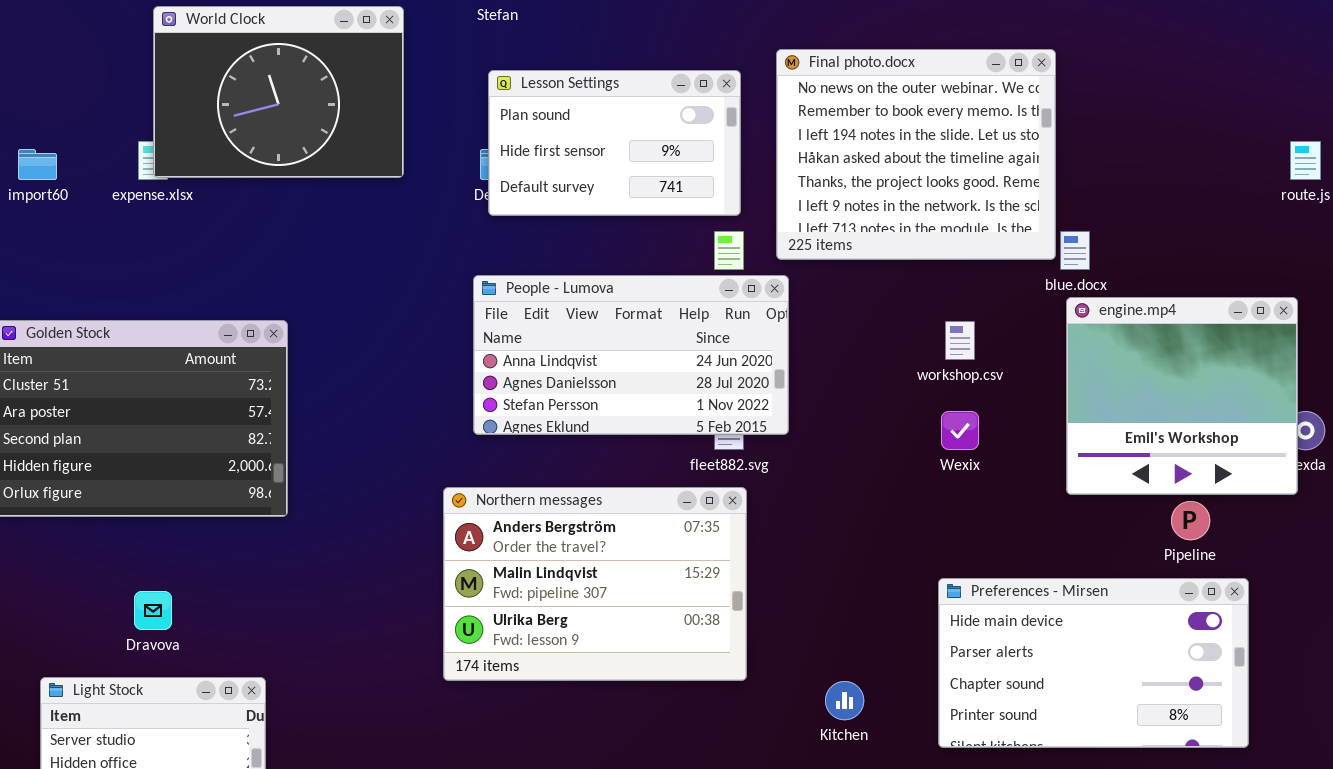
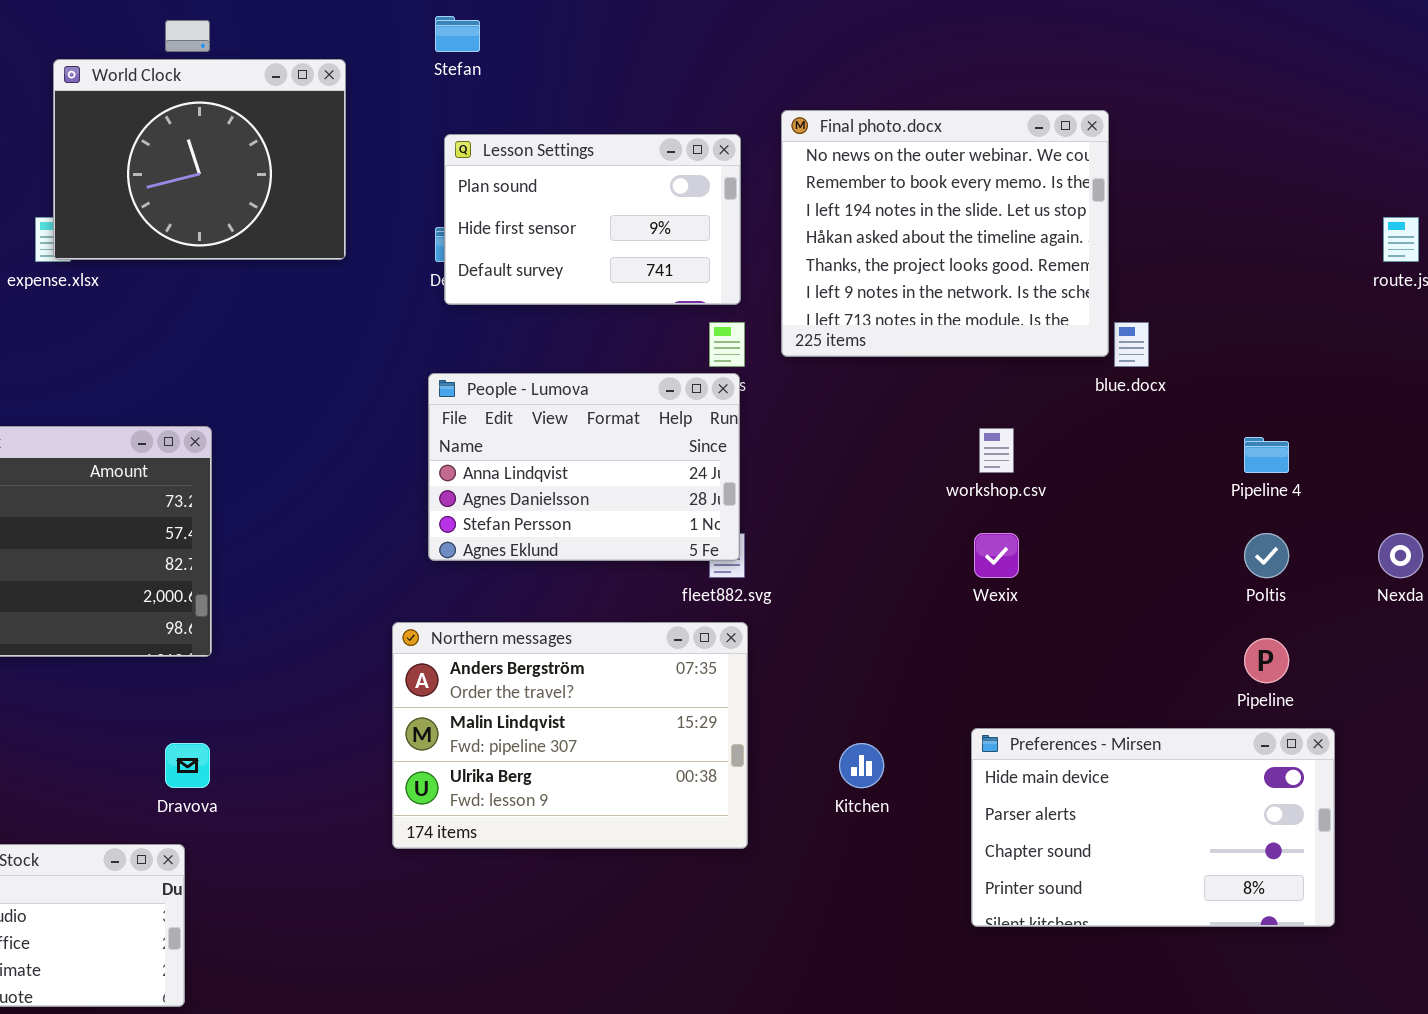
People - Lumova: [473,275,789,435] -> [428,373,740,561], resized
engine.mp4: [1066,297,1298,495] -> none, closed
Dravova: [134,591,172,630] -> [165,743,210,788], moved
Kitchen: [825,681,864,720] -> [839,743,884,788], moved

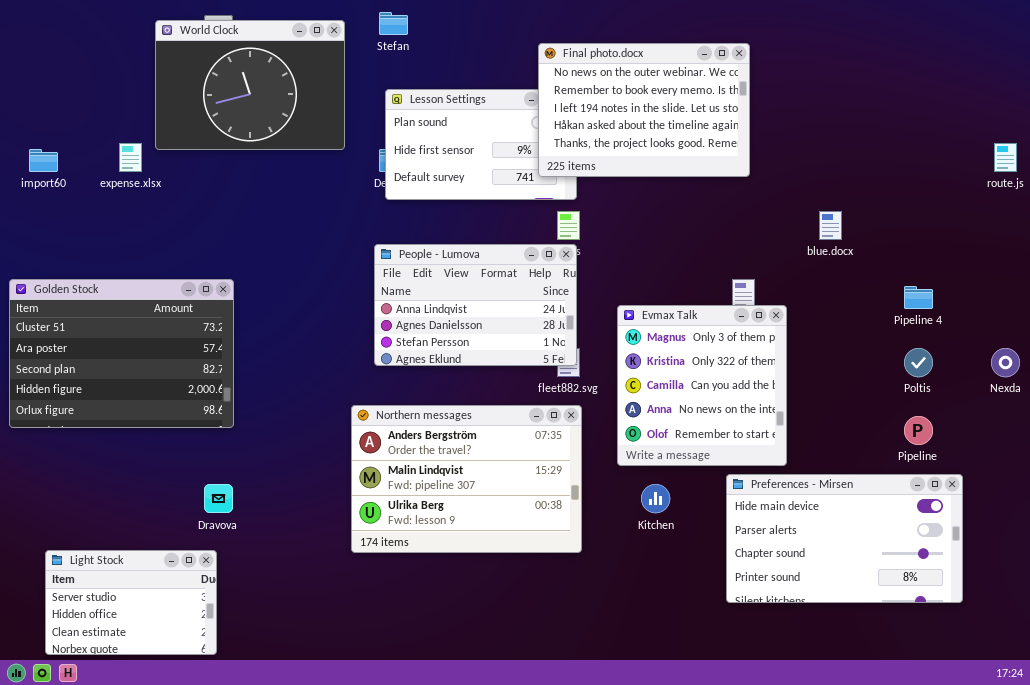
World Clock: [53,59,346,260] -> [155,20,345,150], moved
Final photo.docx: [781,110,1109,357] -> [538,43,750,177], moved, resized
Evmax Talk: none -> [617,305,787,466], opened

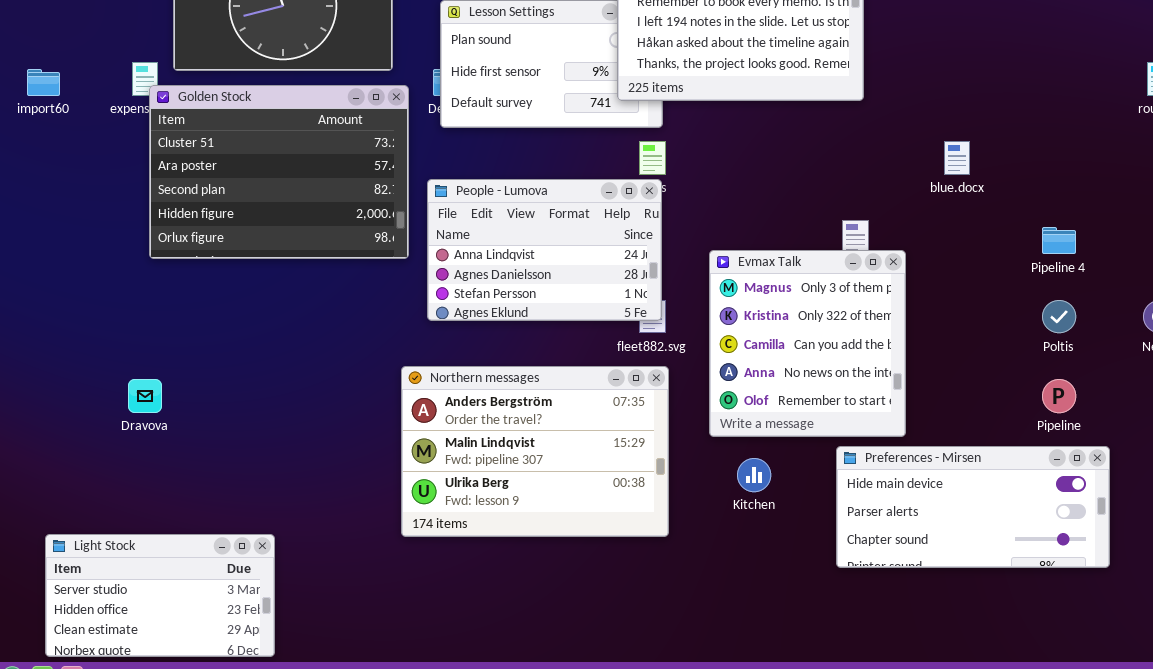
Golden Stock: [9,279,234,428] -> [149,85,409,259], moved
Preferences - Mirsen: [726,474,963,603] -> [836,446,1110,568], resized
Dravova: [204,484,233,513] -> [128,379,162,413], moved
Light Stock: [45,550,217,655] -> [45,534,275,657], resized

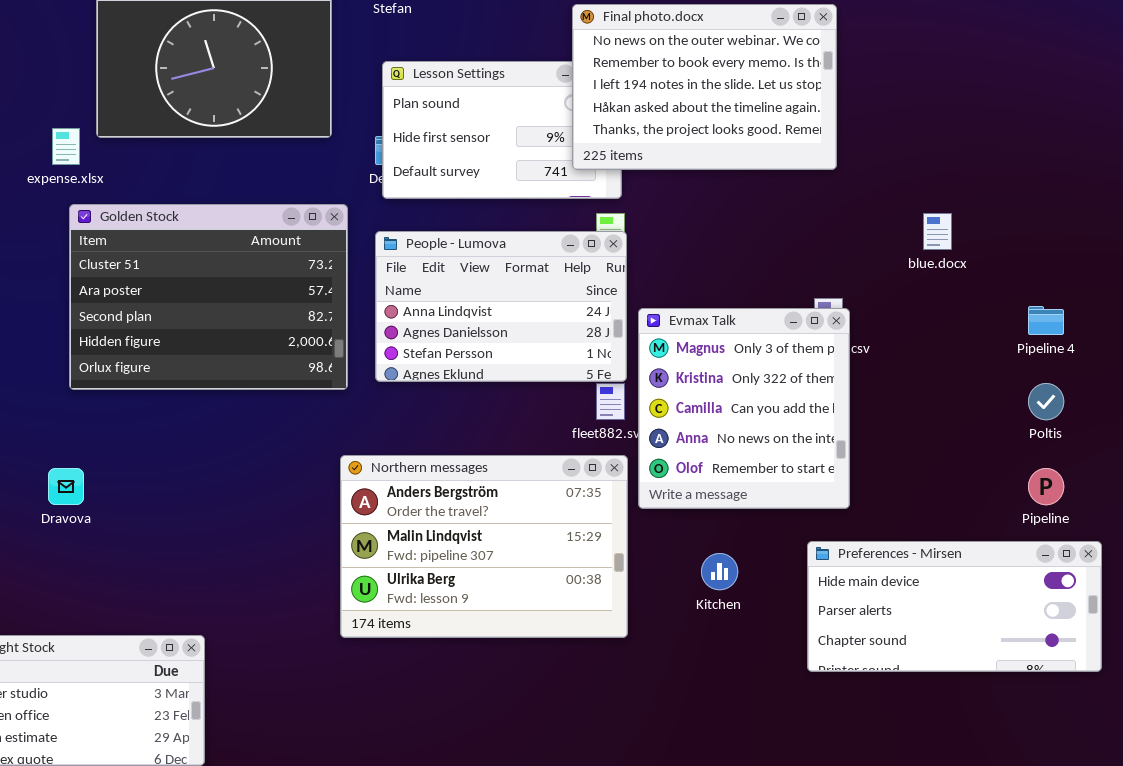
Golden Stock: [149,85,409,259] -> [69,204,348,390], moved
People - Lumova: [427,179,662,321] -> [375,231,627,382], moved
Evmax Talk: [709,250,906,437] -> [638,308,850,509], moved

